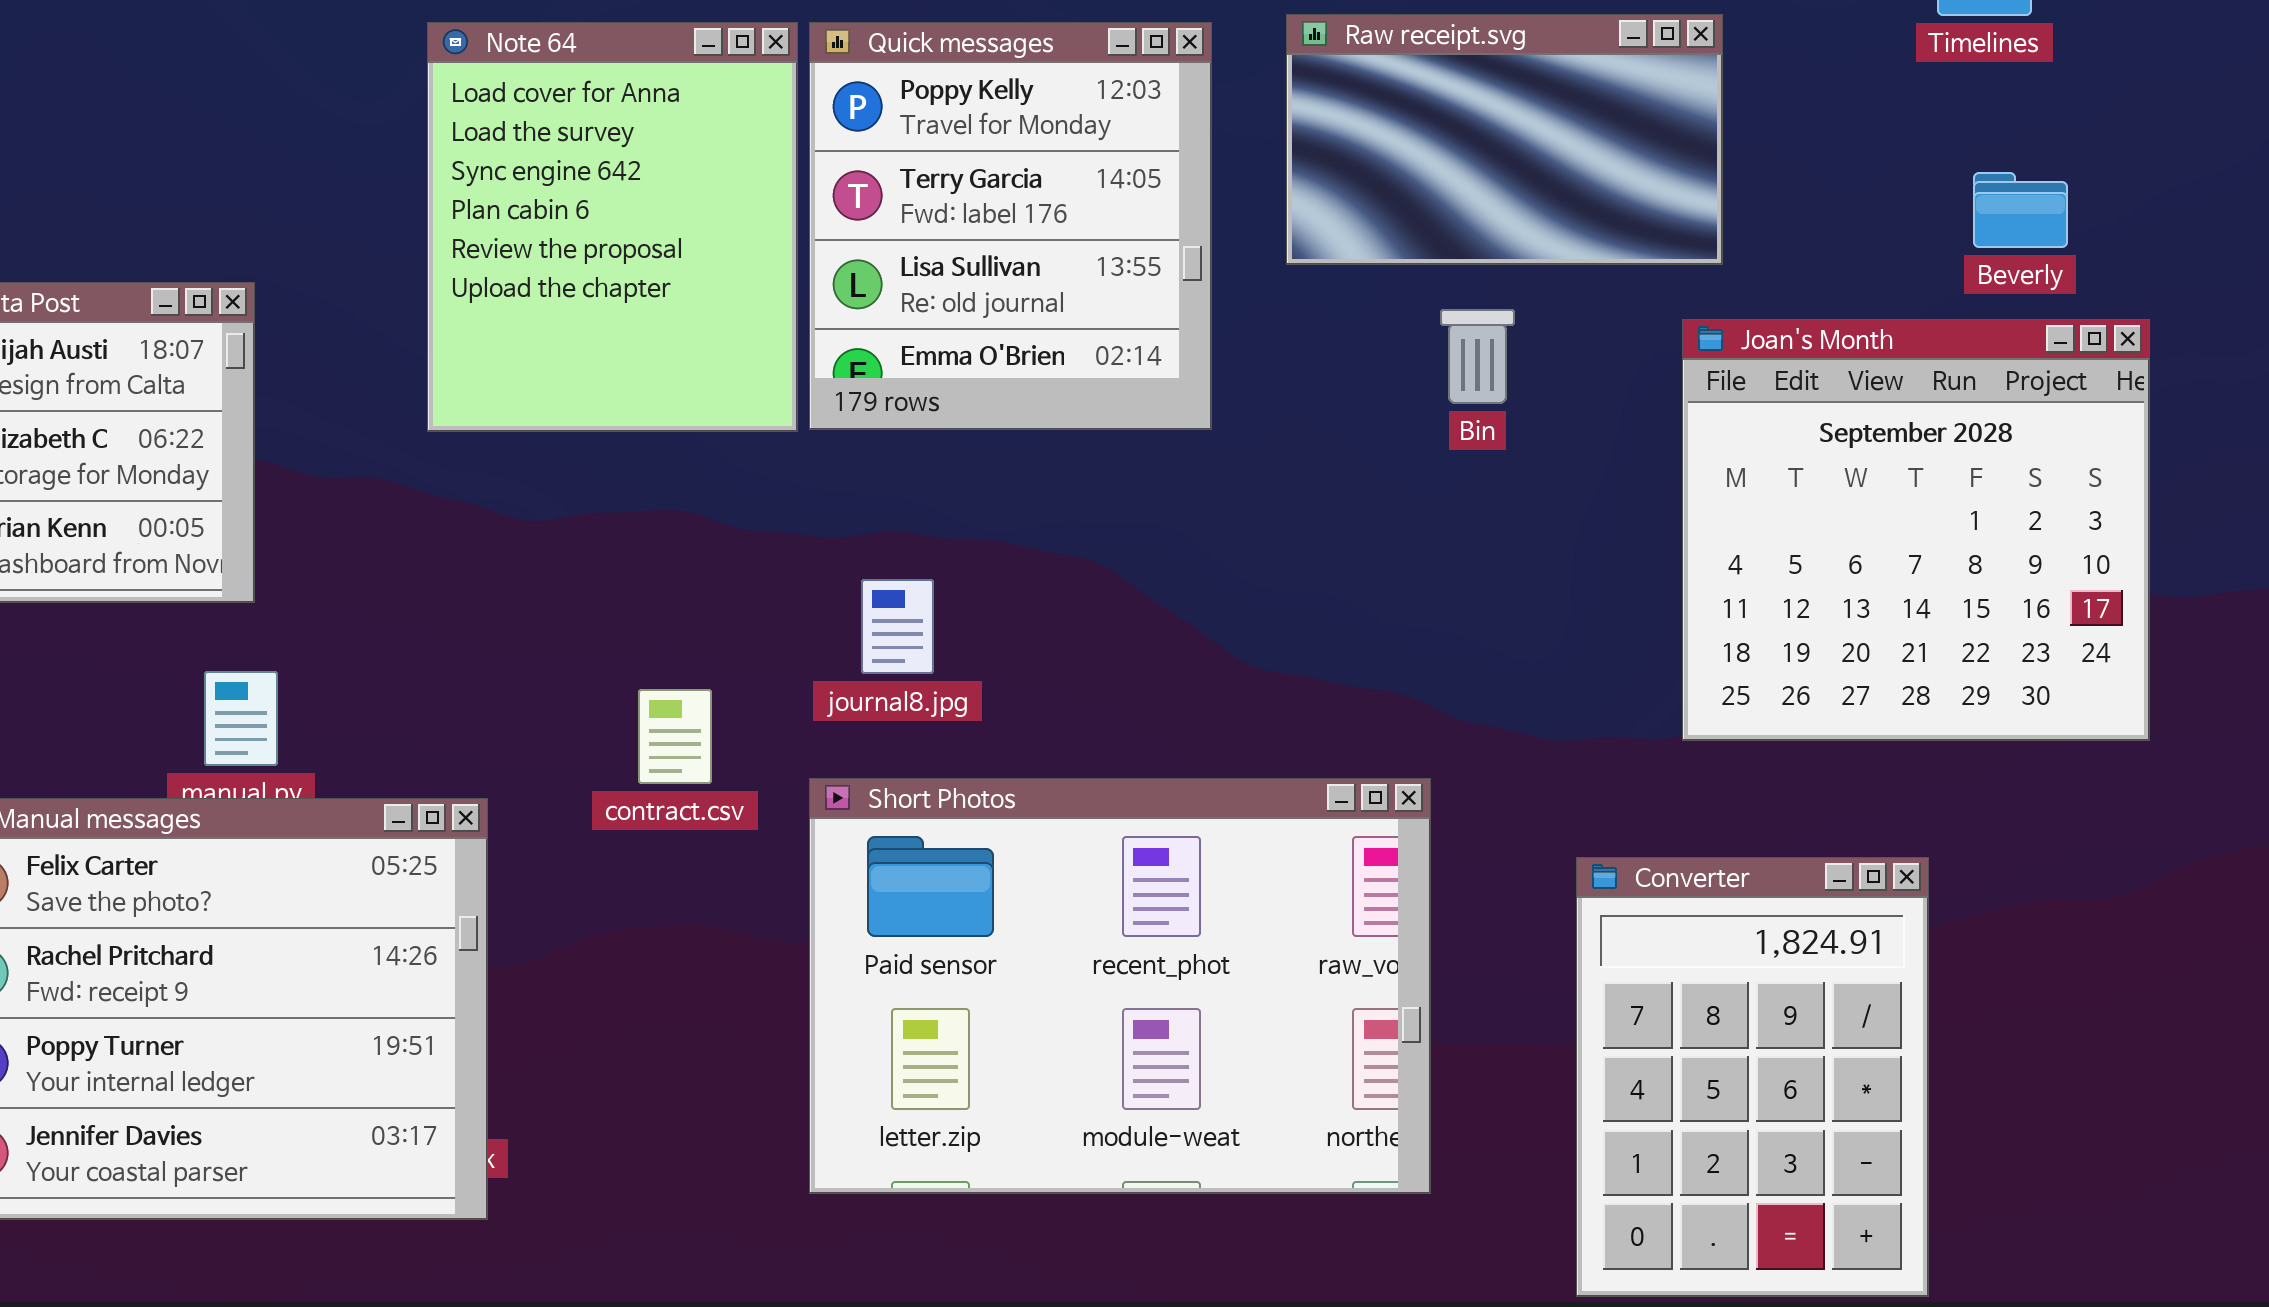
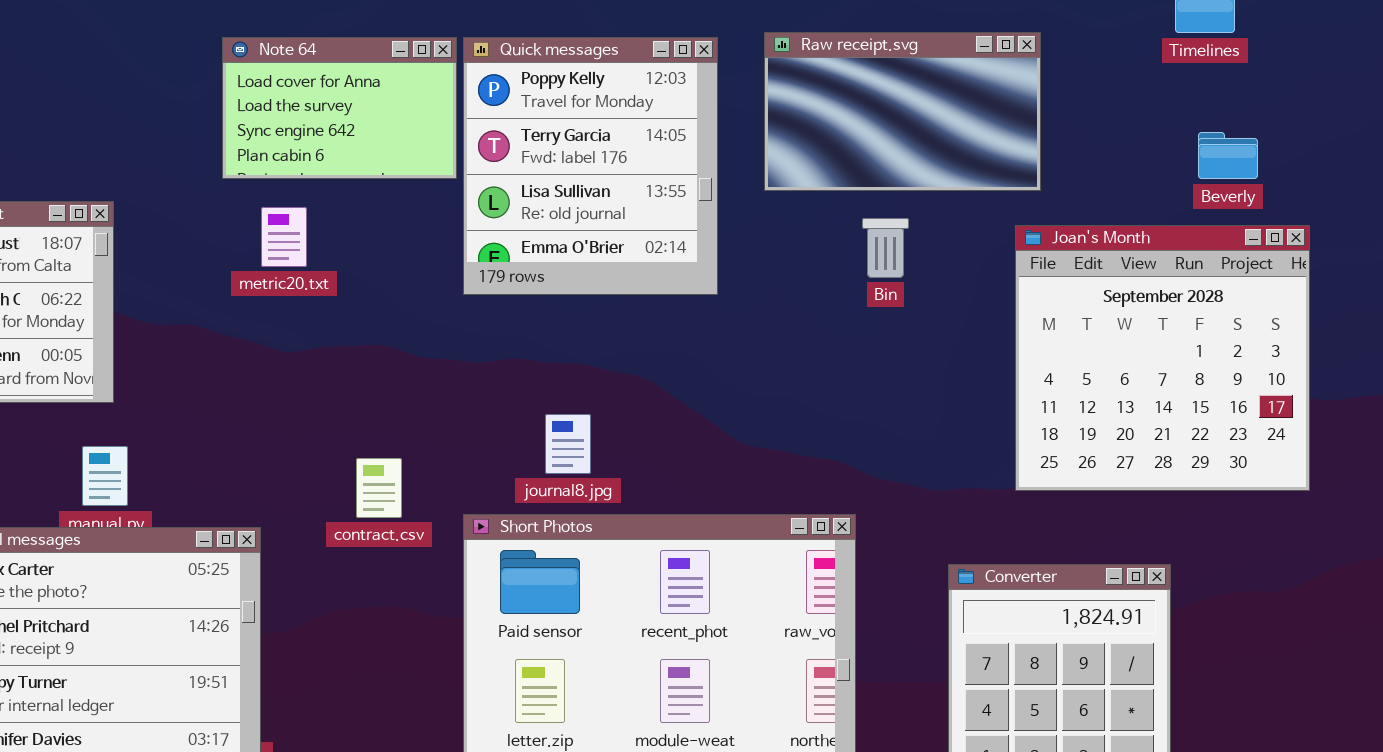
Note 64: [427,22,798,432] -> [222,37,457,179], resized
journal8.jpg: [861,579,934,674] -> [545,414,591,474], moved

